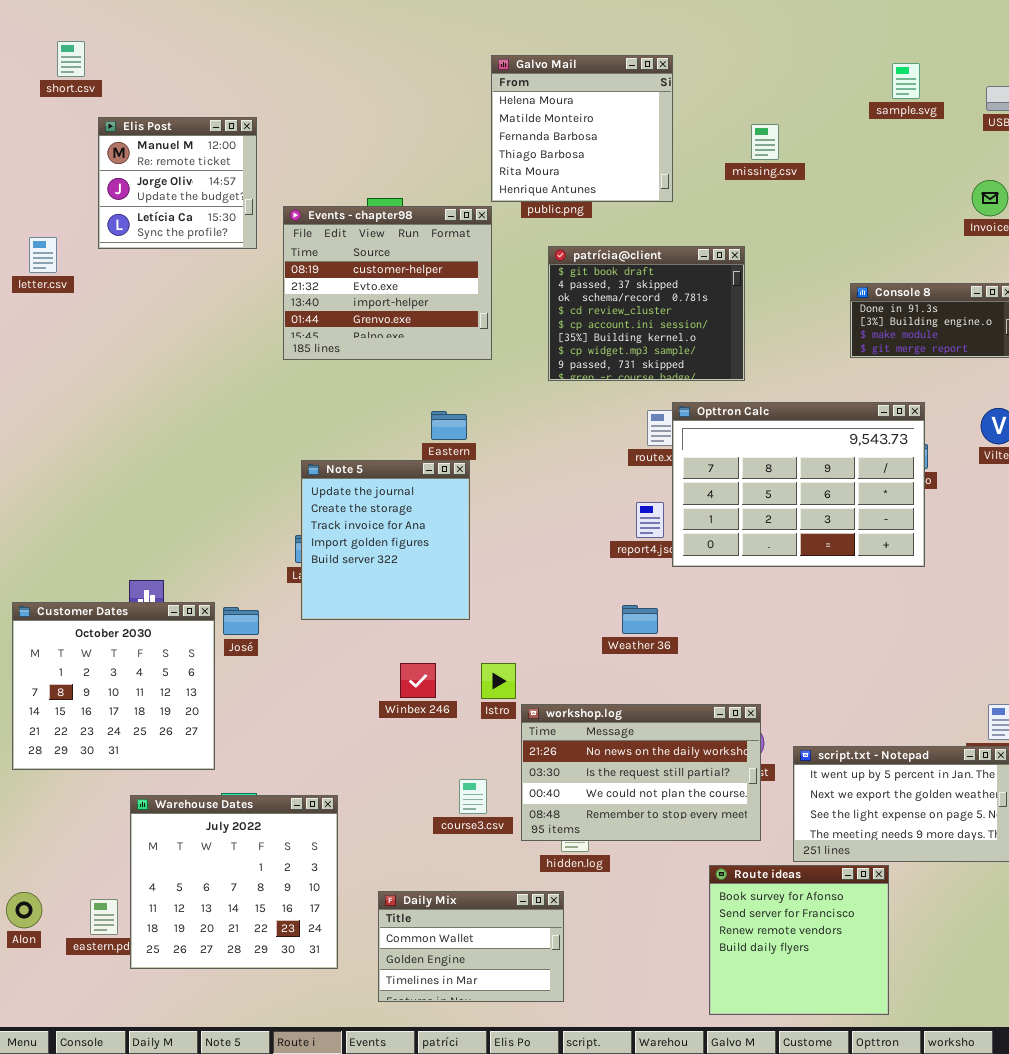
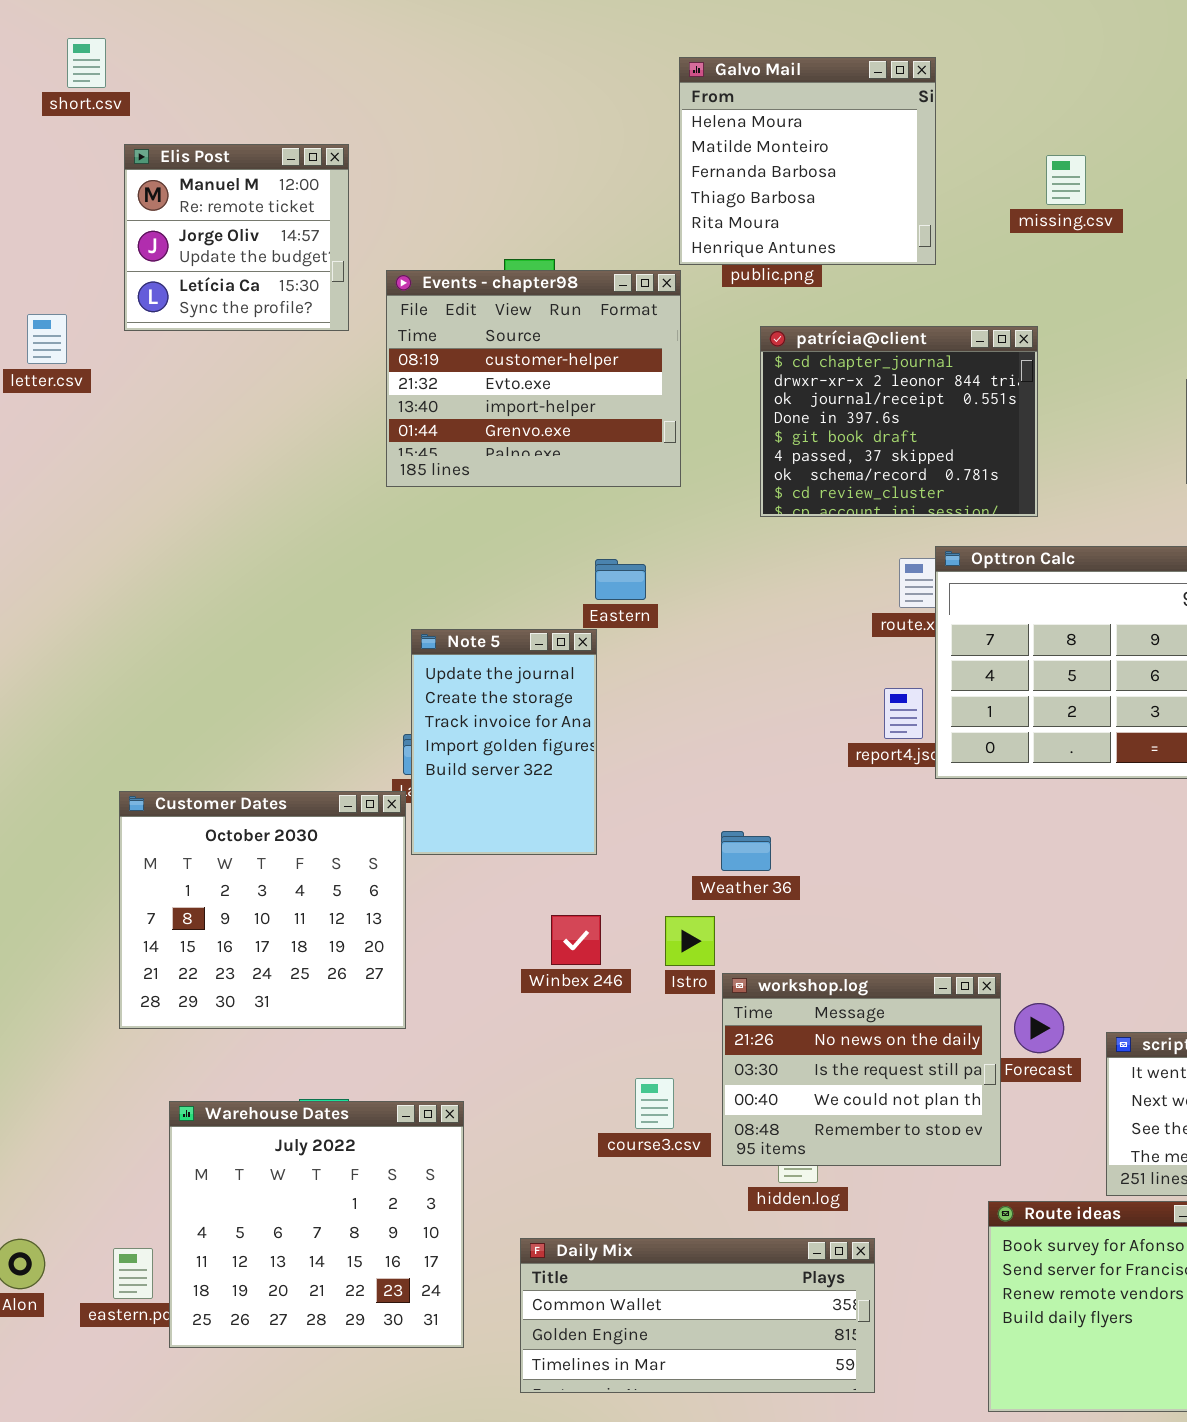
patrícia@client: [548,246,745,381] -> [760,326,1038,517], scrolled up 4 rows
Note 5: [301,460,470,620] -> [411,629,597,855], resized
Customer Dates: [12,602,215,770] -> [119,791,406,1029], moved
Weather 36: [622,605,658,634] -> [721,831,771,871], moved
workshop.log: [521,704,761,841] -> [722,973,1001,1166], resized
Daily Mix: [378,891,564,1002] -> [520,1238,875,1393], resized

